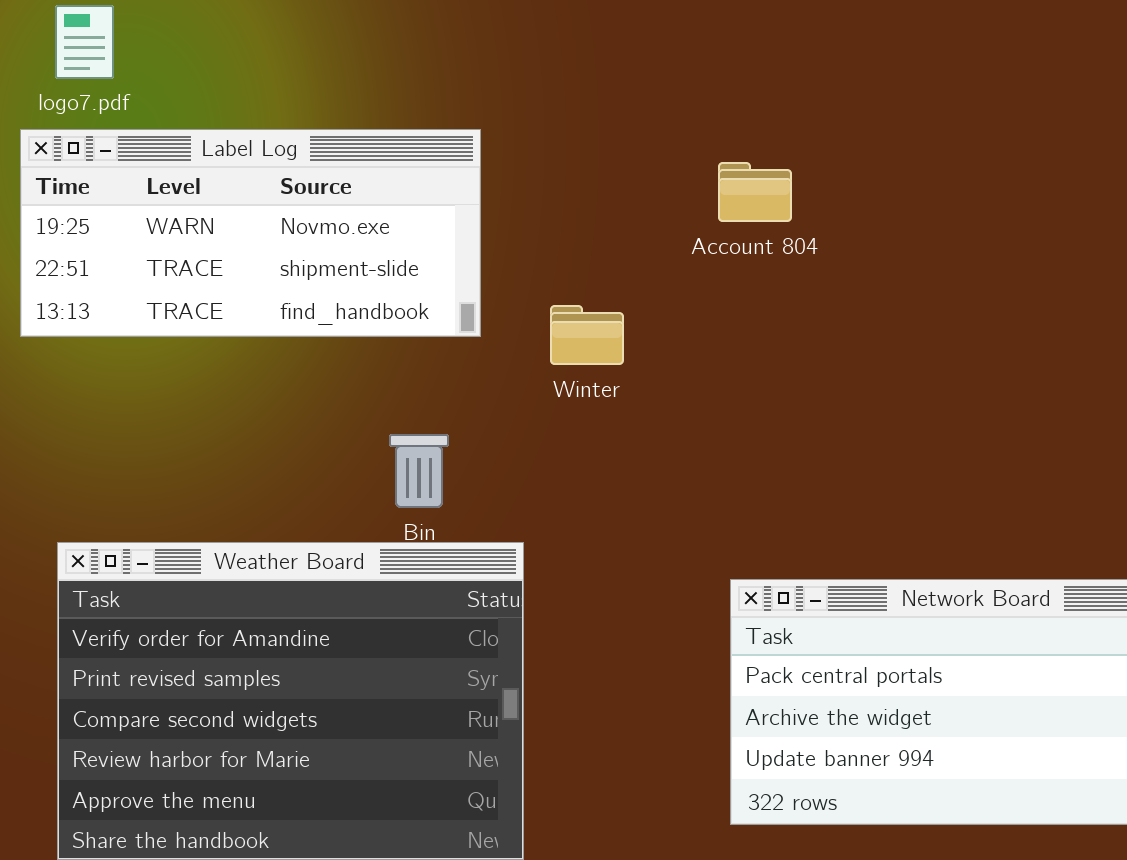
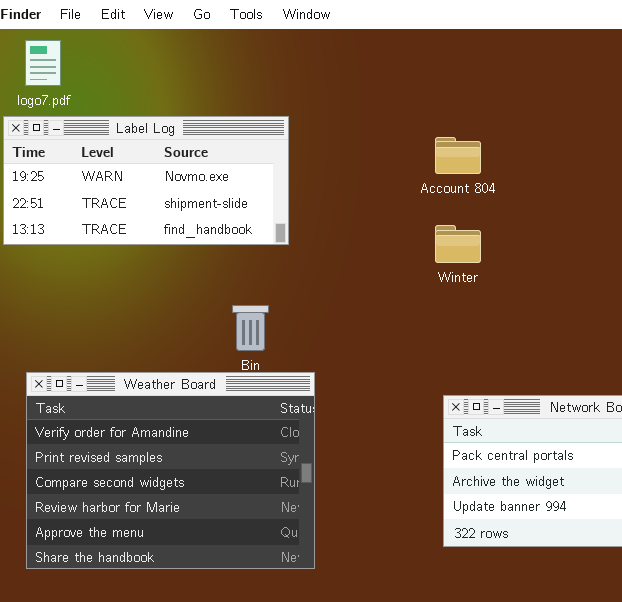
Winter: [550,305,624,365] -> [435,225,481,263], moved

